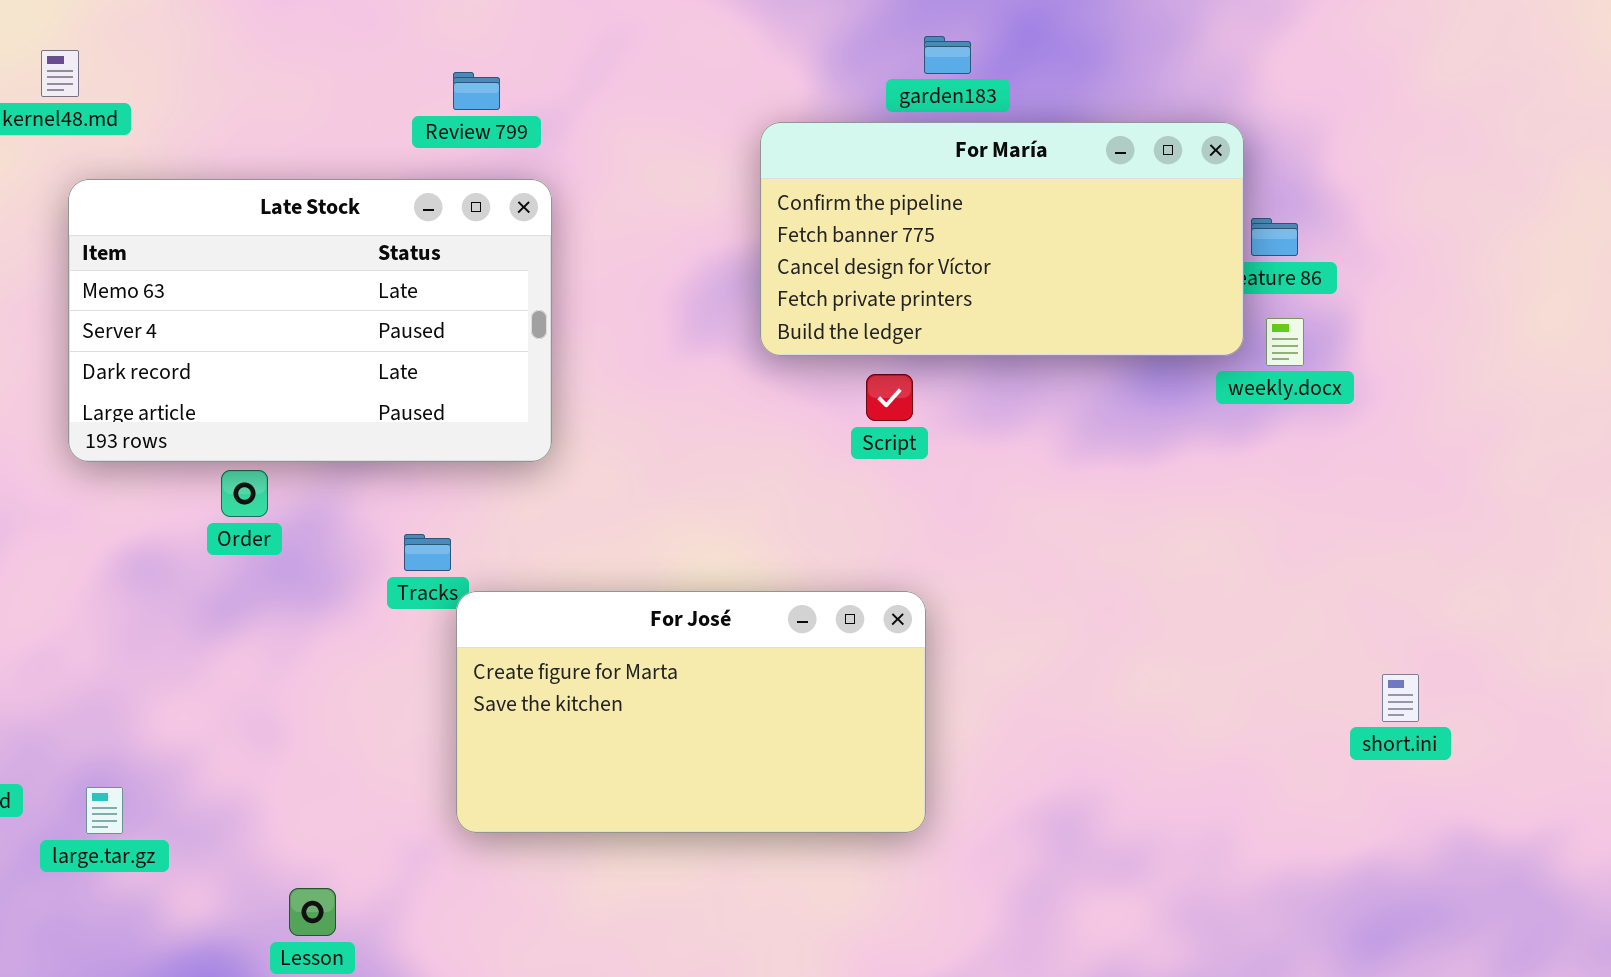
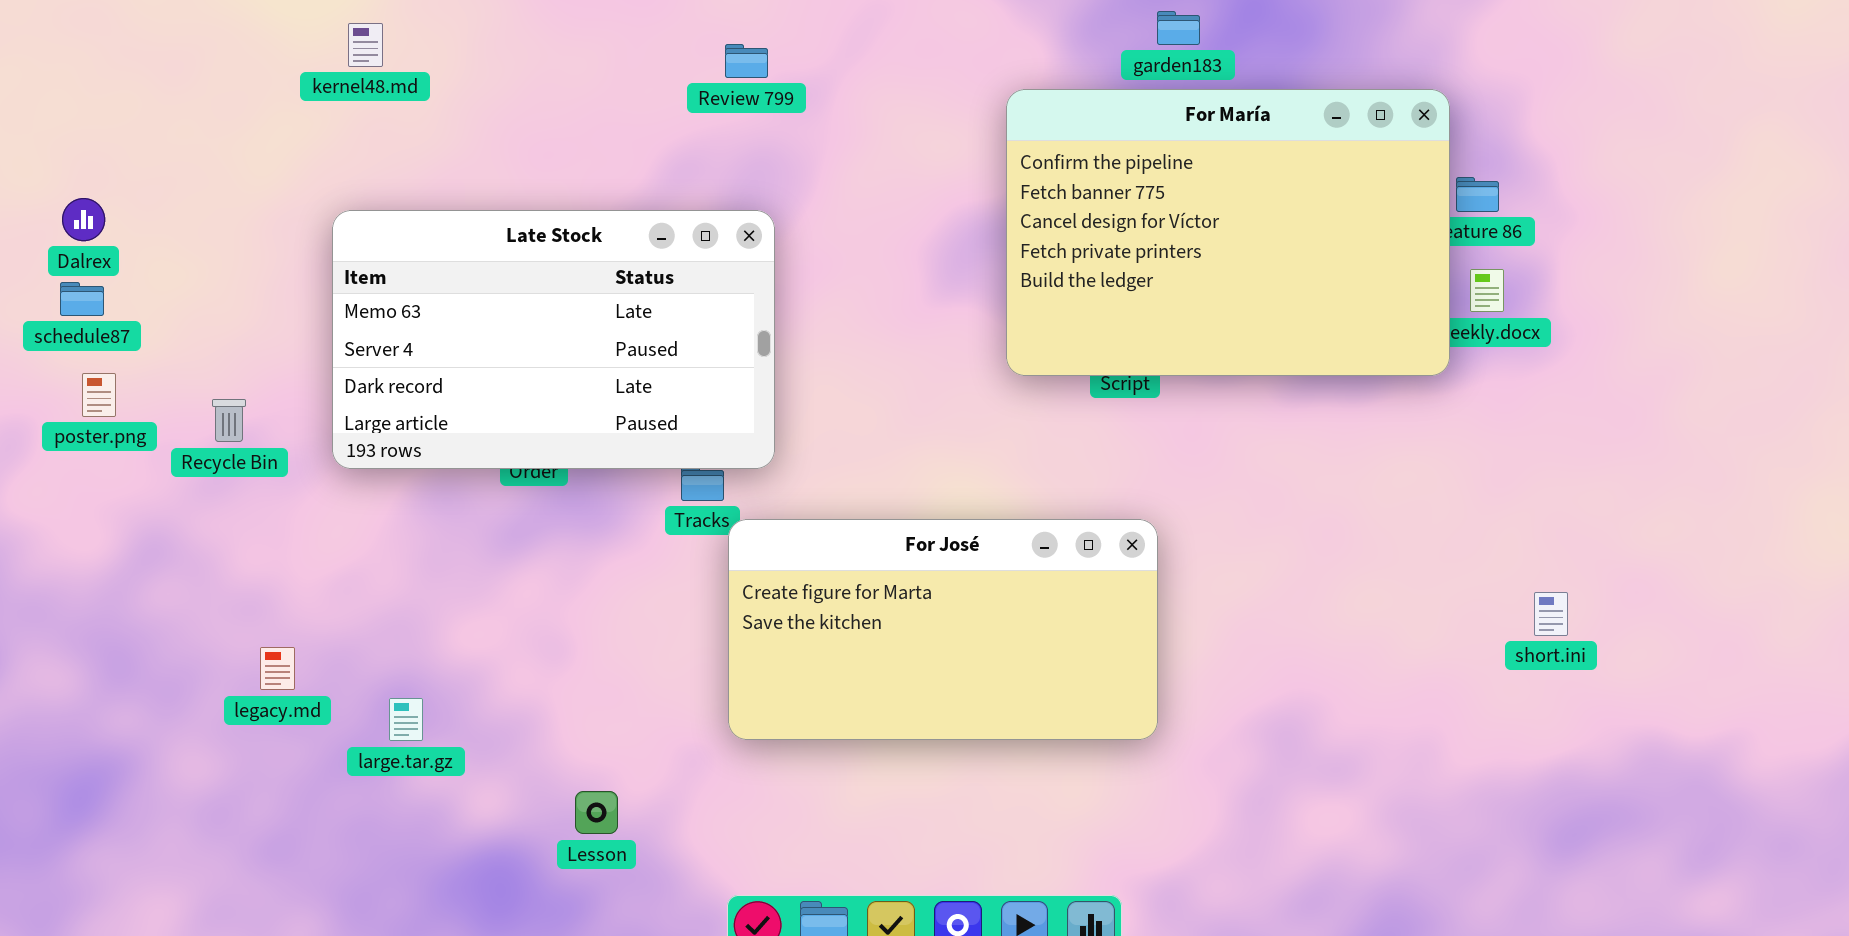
For María: [760,122,1244,356] -> [1006,89,1450,376], resized
Late Stock: [68,179,552,462] -> [332,210,775,469], moved
short.ini: [1382,674,1419,722] -> [1534,592,1568,636], moved

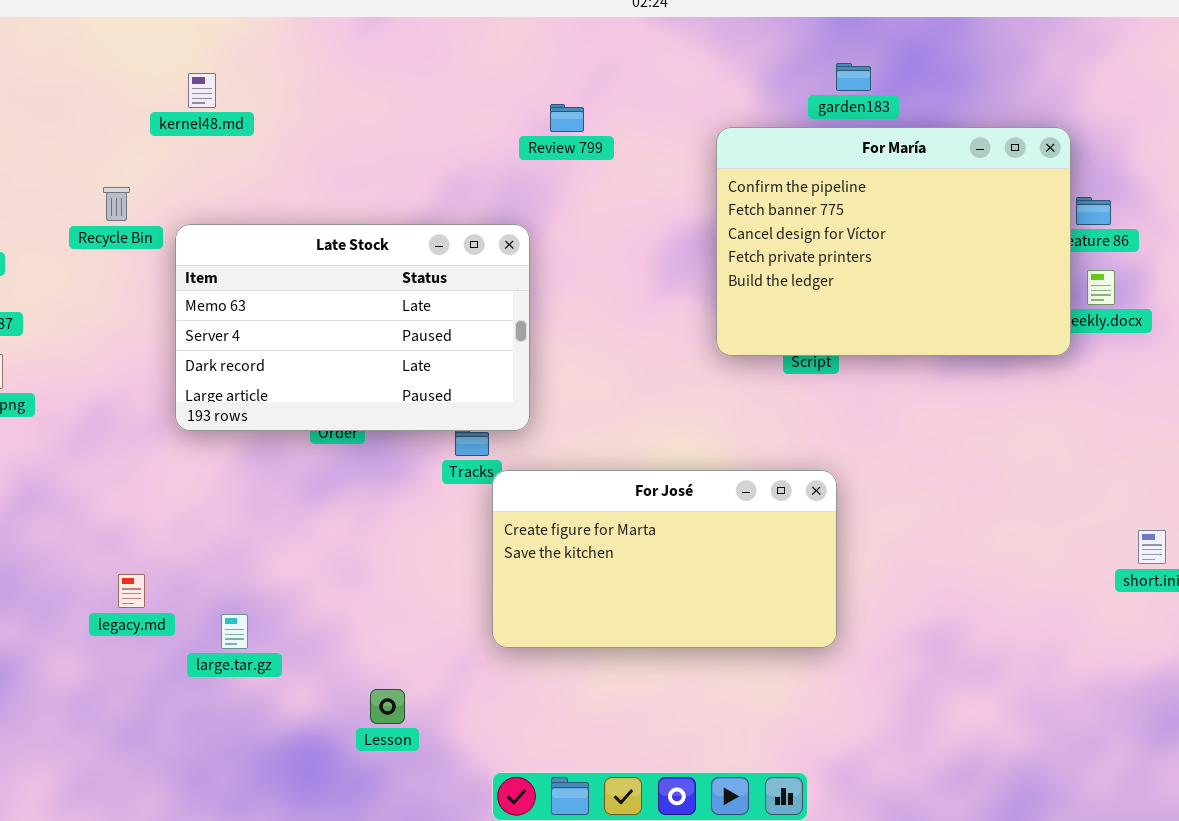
Review 799: [725,44,768,78] -> [550,104,584,132], moved
Recycle Bin: [212,399,246,442] -> [103,187,130,221], moved

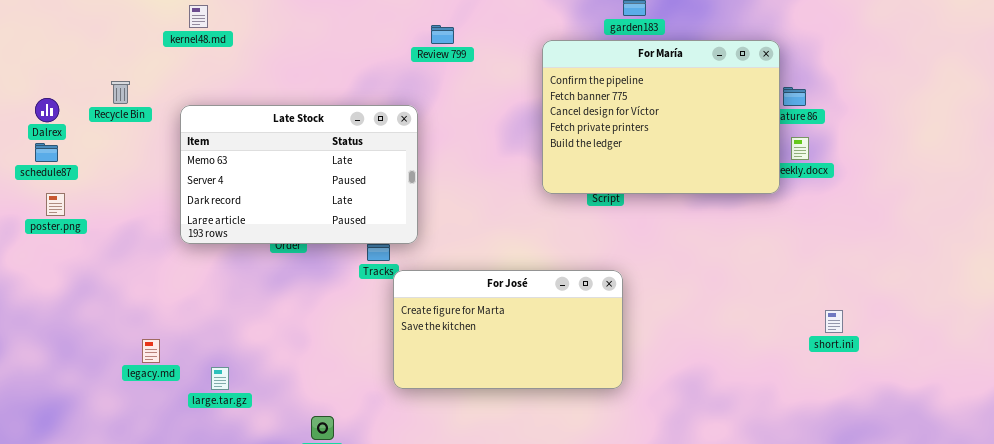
Recycle Bin: [103,187,130,221] -> [111,81,130,104], moved

